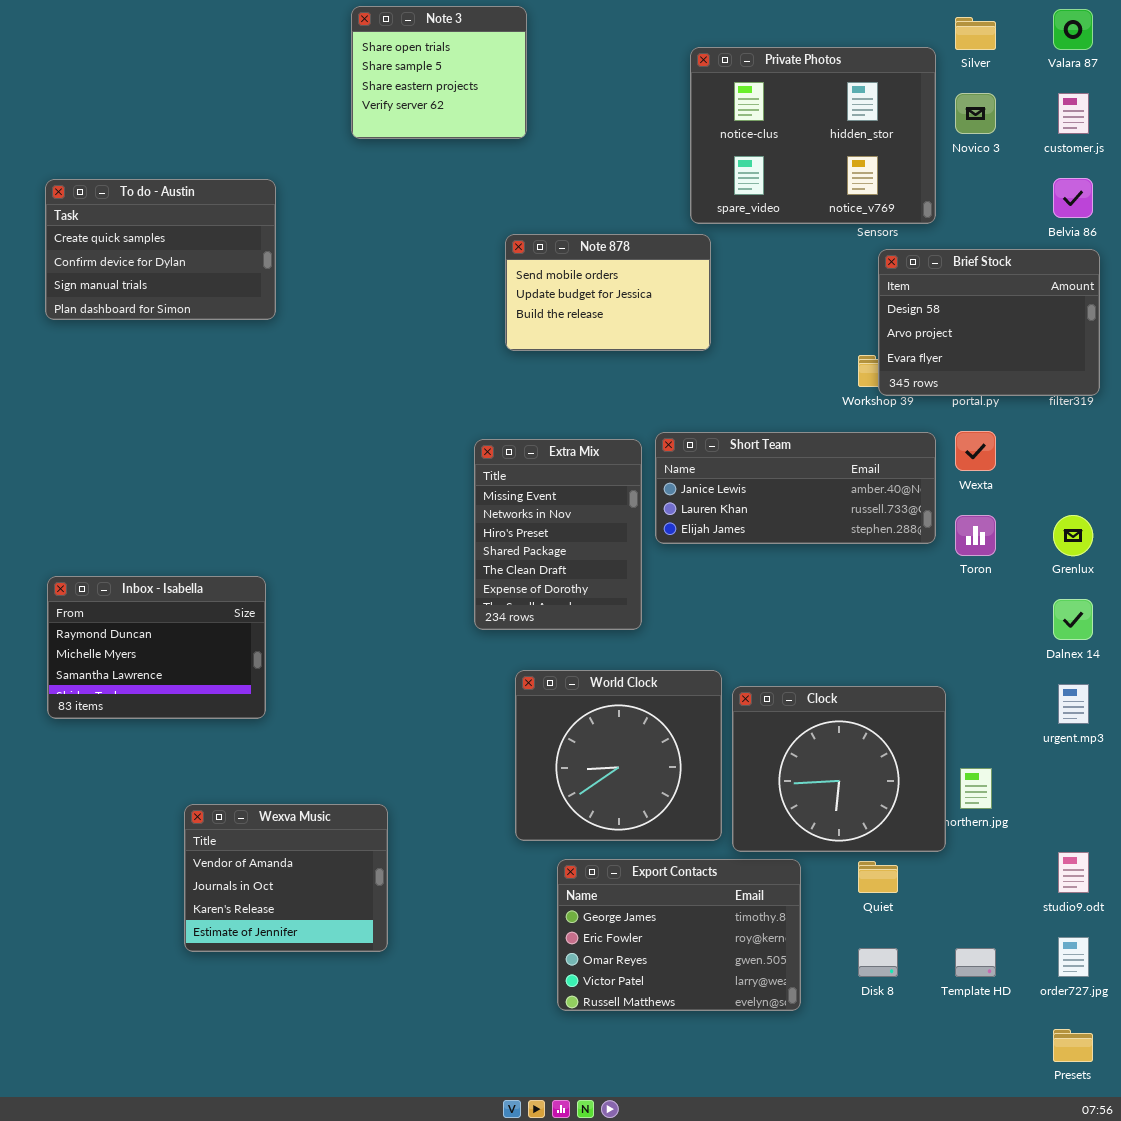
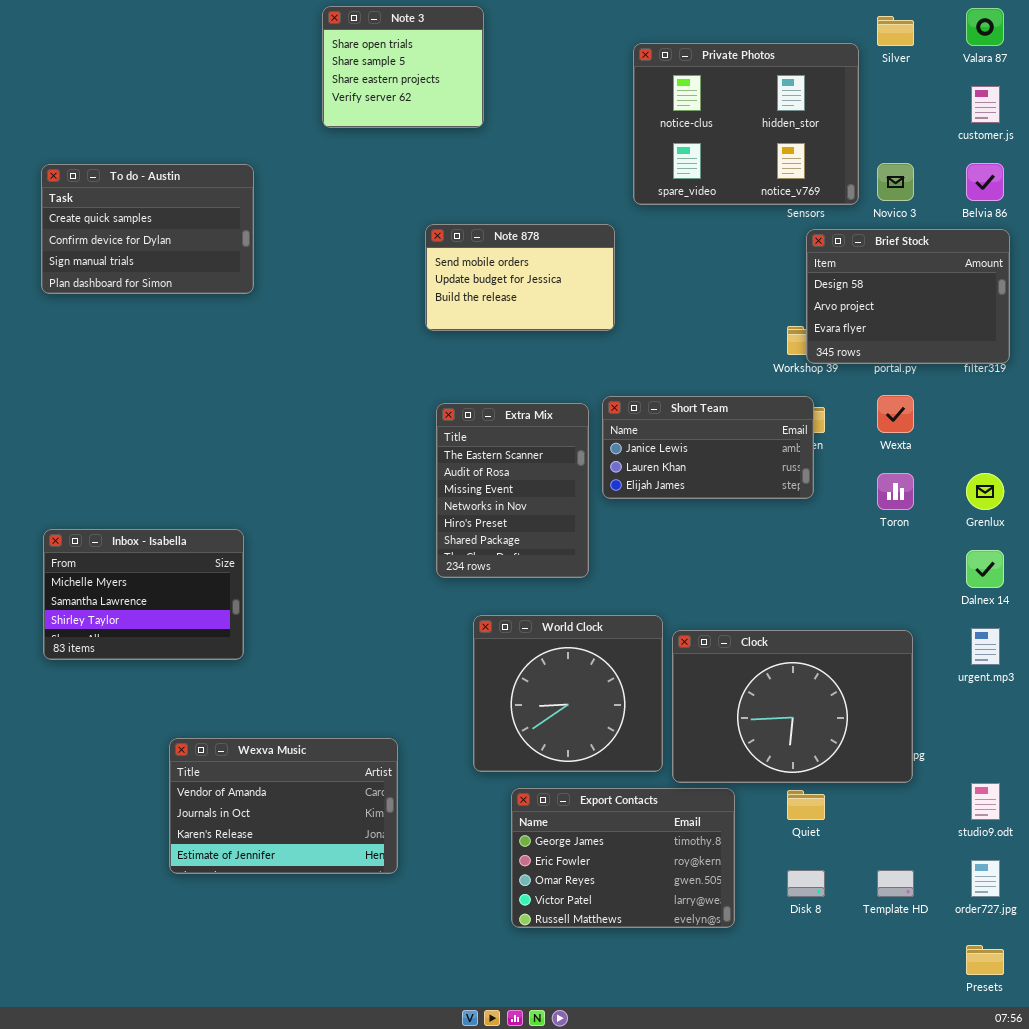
Novico 3: [955,93,996,134] -> [877,163,914,201], moved
Note 878: [505,234,711,351] -> [425,224,615,331], moved
Short Team: [655,432,936,544] -> [602,396,814,499], resized
Extra Mix: [474,439,642,630] -> [436,403,589,578], scrolled up 2 rows
Inbox - Isabella: [47,576,266,719] -> [43,529,244,660], scrolled down 1 row
Clock: [732,686,946,852] -> [672,630,913,783], resized
Wexva Music: [184,804,388,952] -> [169,738,398,874], resized

